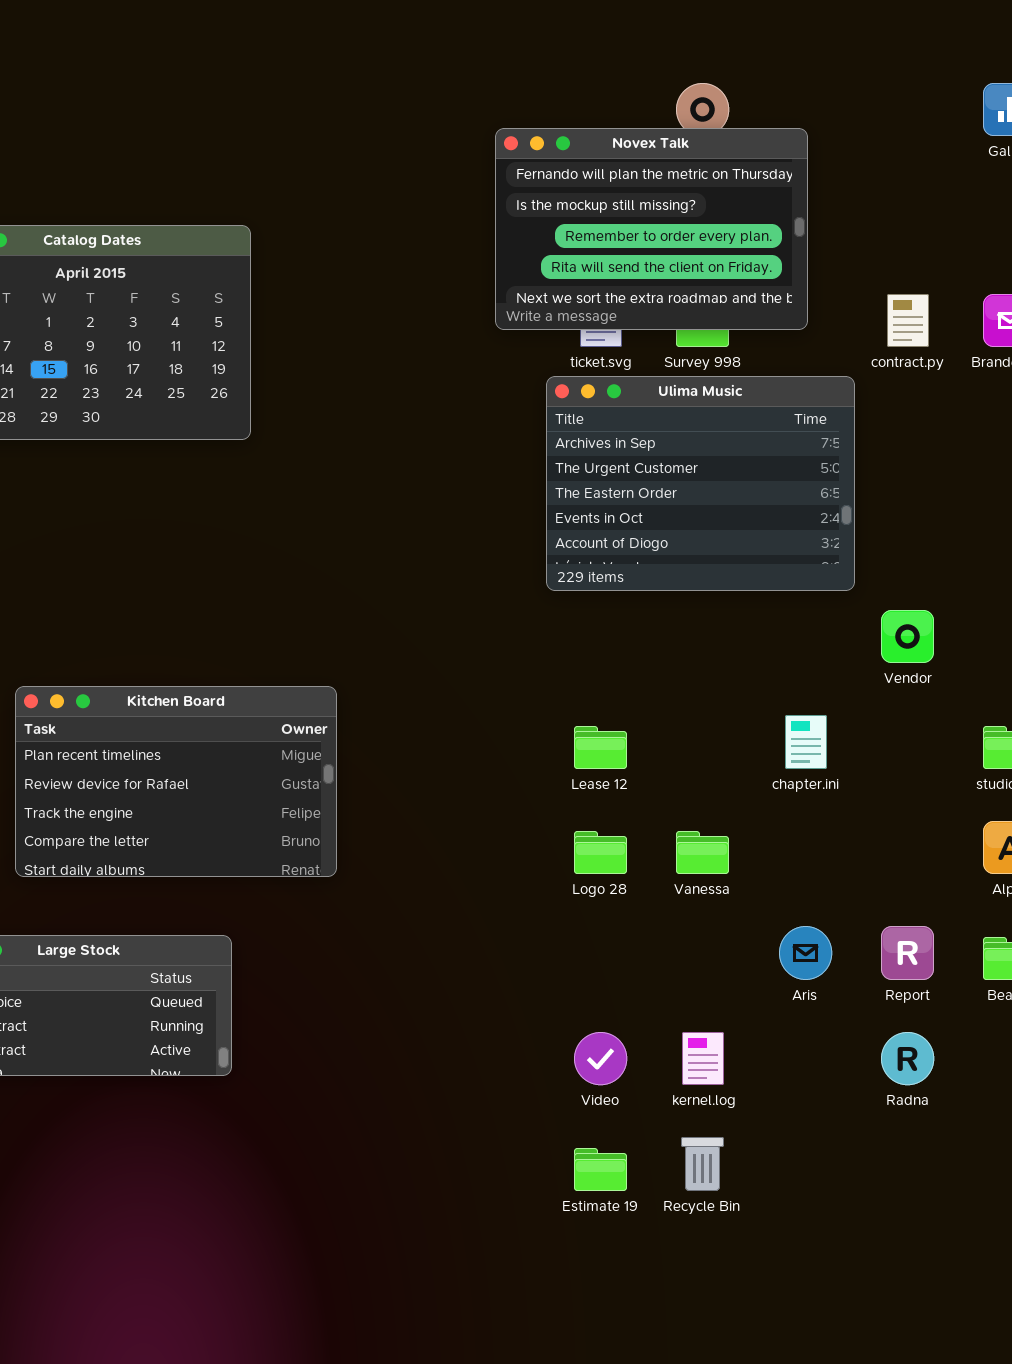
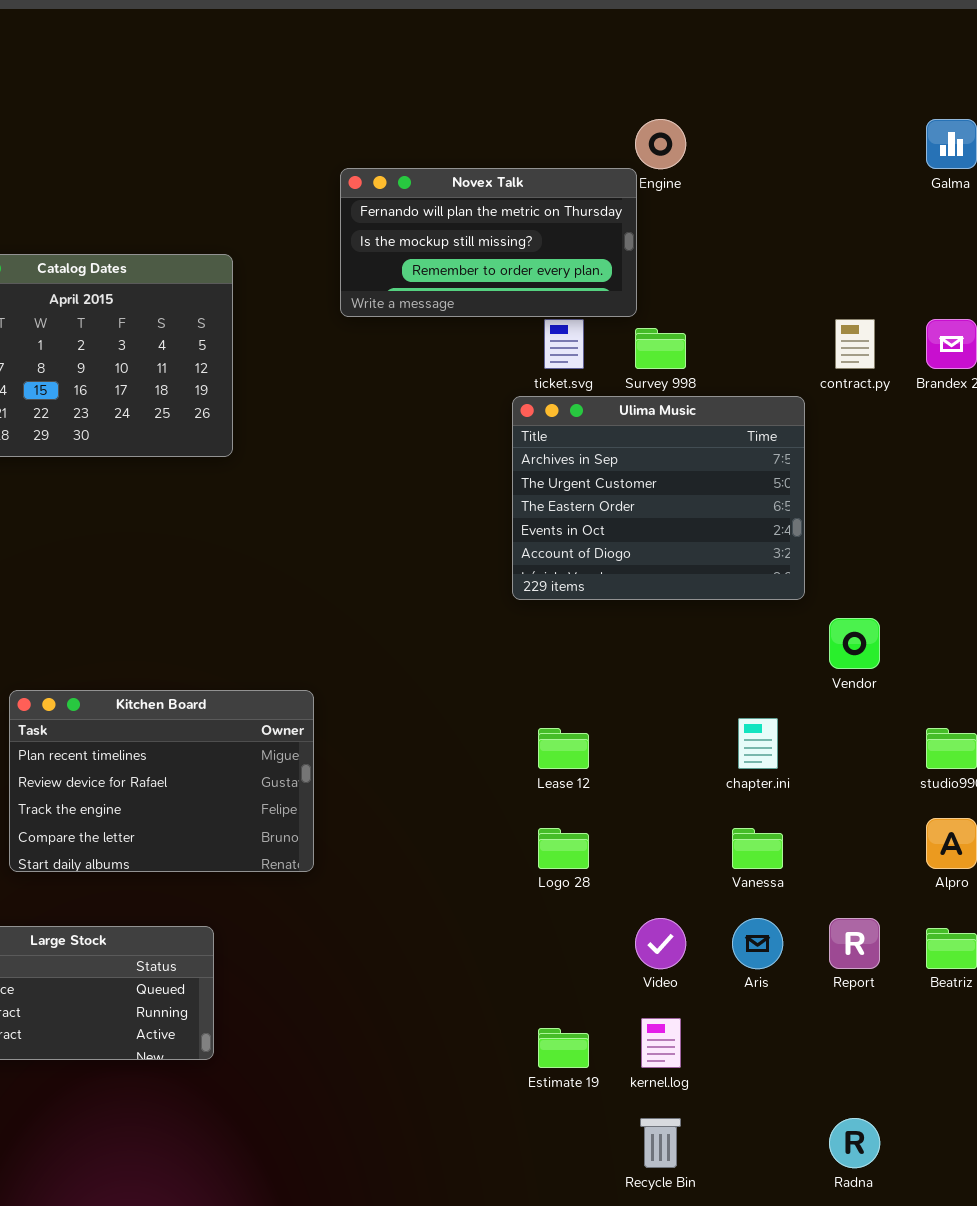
Novex Talk: [495,128,808,330] -> [340,168,637,317], moved, resized
Vanessa: [676,831,729,874] -> [732,828,783,869], moved
Video: [574,1032,627,1085] -> [635,918,686,969], moved
Radna: [881,1032,934,1085] -> [829,1118,880,1168], moved
Estimate 19: [574,1148,627,1191] -> [538,1028,589,1068], moved

